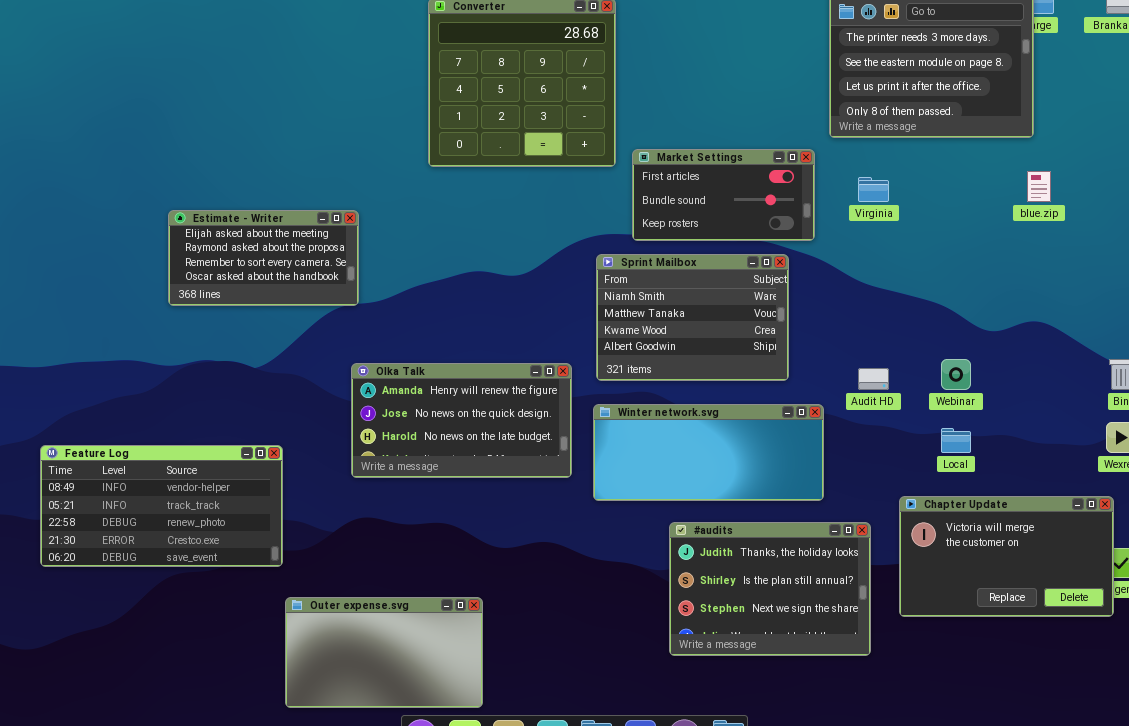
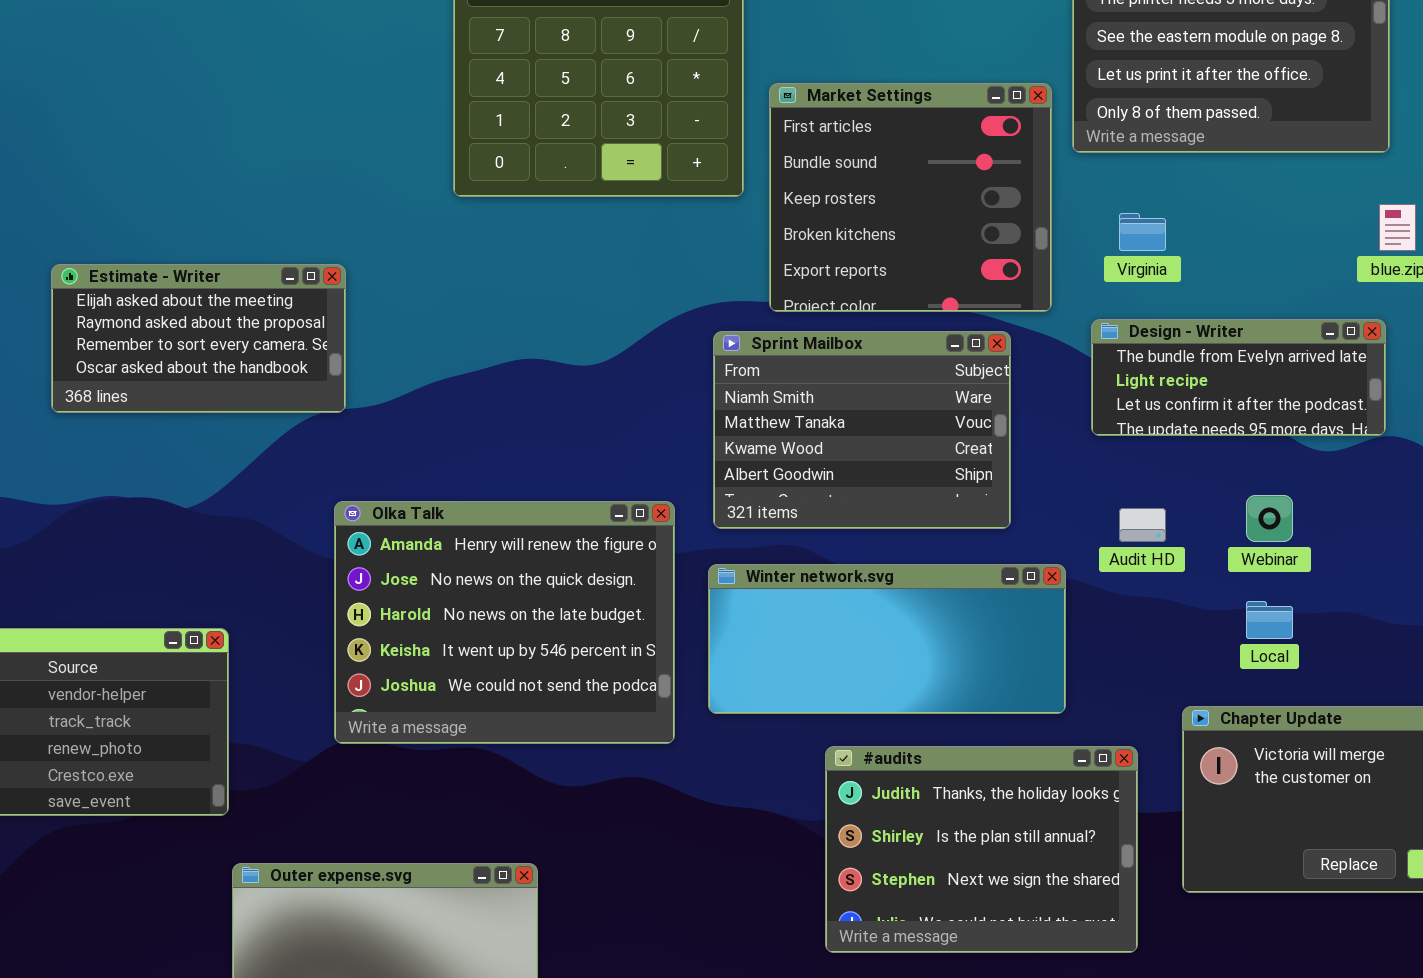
Market Settings: [632,149,815,241] -> [769,83,1052,312], resized
Design - Writer: none -> [1091,319,1386,436], opened
Olka Talk: [351,363,572,478] -> [334,501,675,744], resized

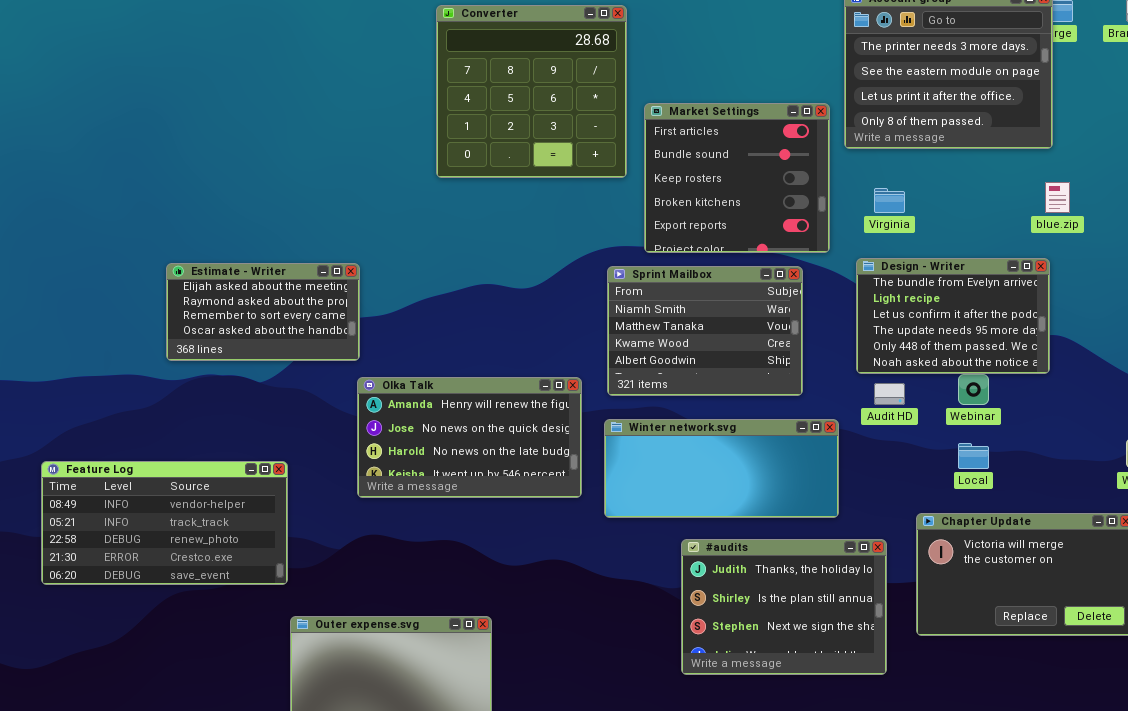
Estimate - Writer: [51,264,346,413] -> [166,263,360,361], moved
Design - Writer: [1091,319,1386,436] -> [856,258,1050,374], resized
Olka Talk: [334,501,675,744] -> [357,377,582,498], resized

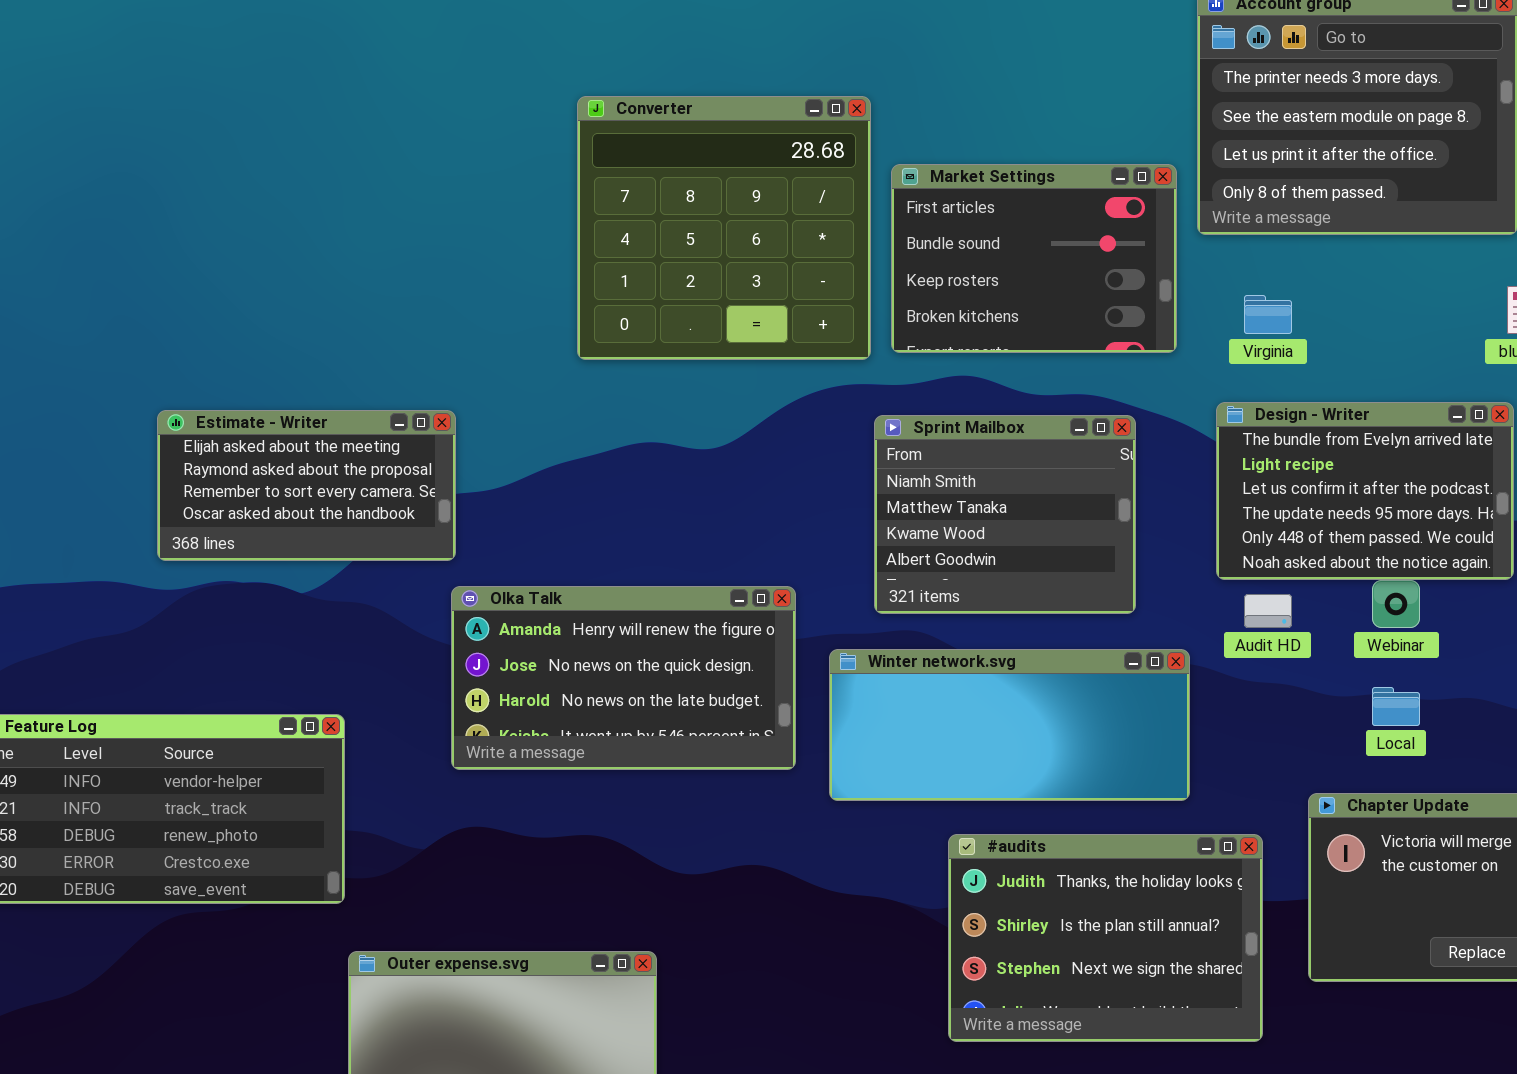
Converter: [436,5,627,178] -> [577,96,871,360], moved
Market Settings: [644,103,830,253] -> [891,164,1177,353], resized
Sprint Mailbox: [607,266,803,396] -> [874,415,1136,614], resized

